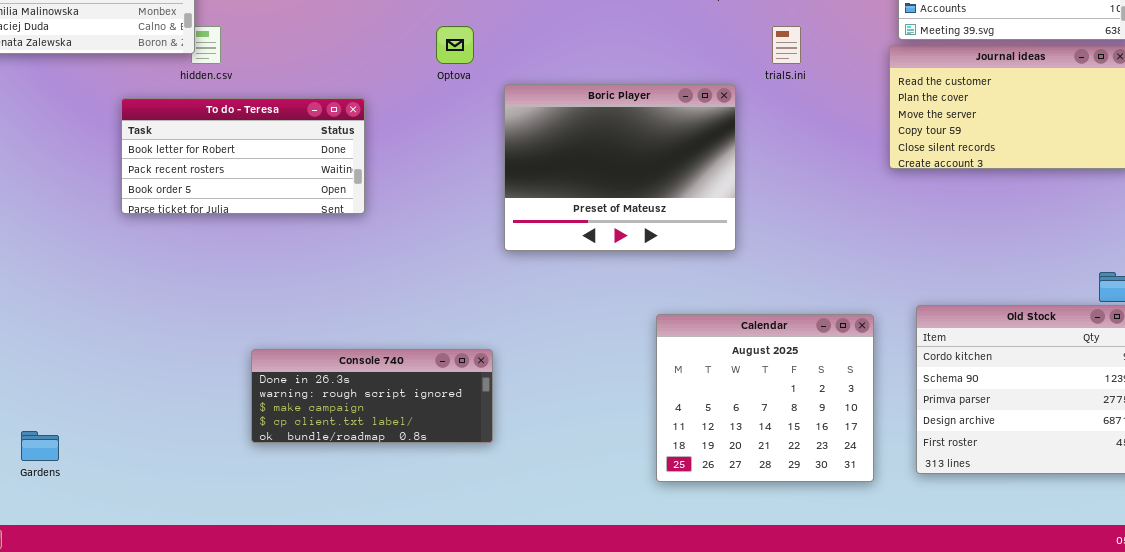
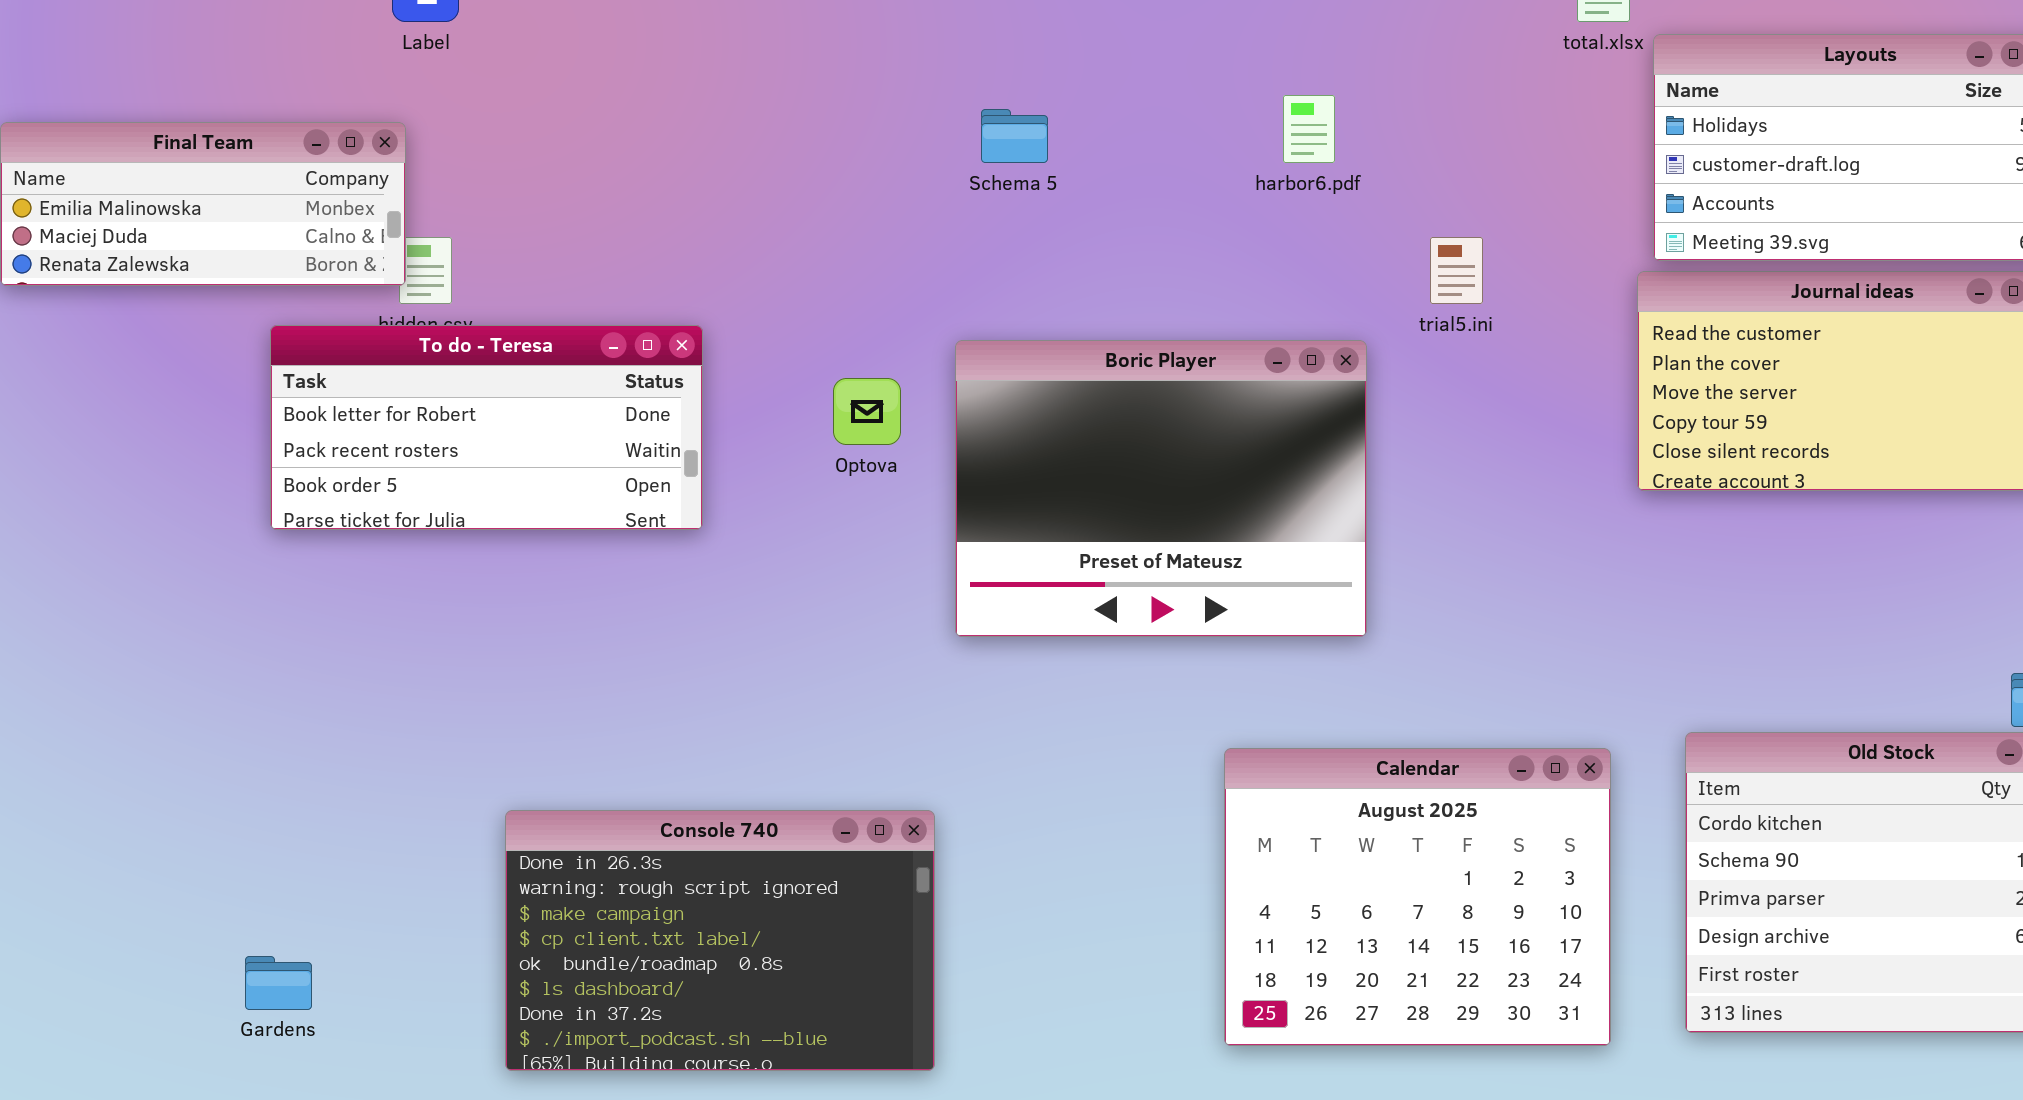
Optova: [436,26,474,64] -> [833,378,901,445], moved
To do - Teresa: [121,98,365,214] -> [270,325,703,530], moved
Console 740: [251,349,493,443] -> [505,810,935,1071], resized
Gardens: [21,431,59,461] -> [245,956,312,1010], moved

